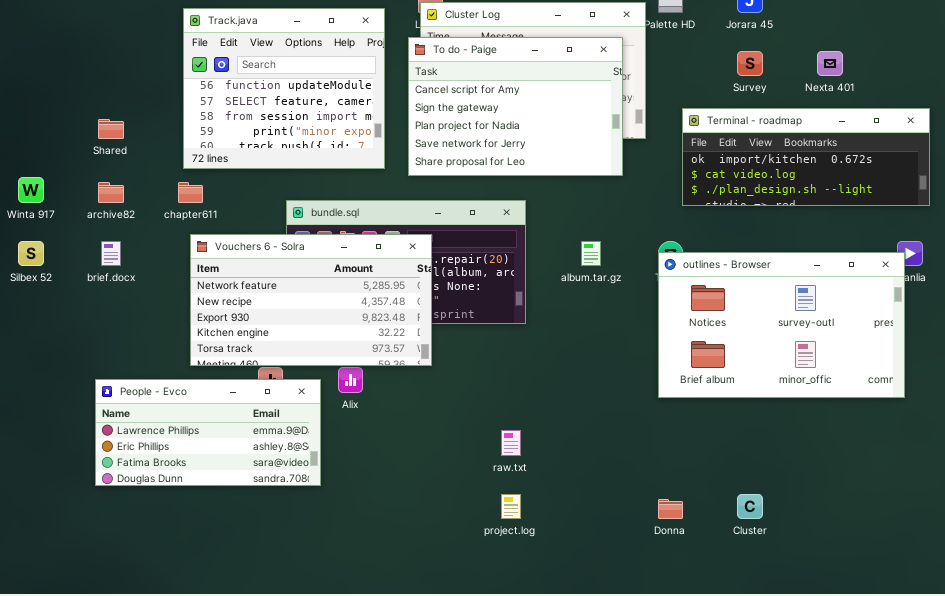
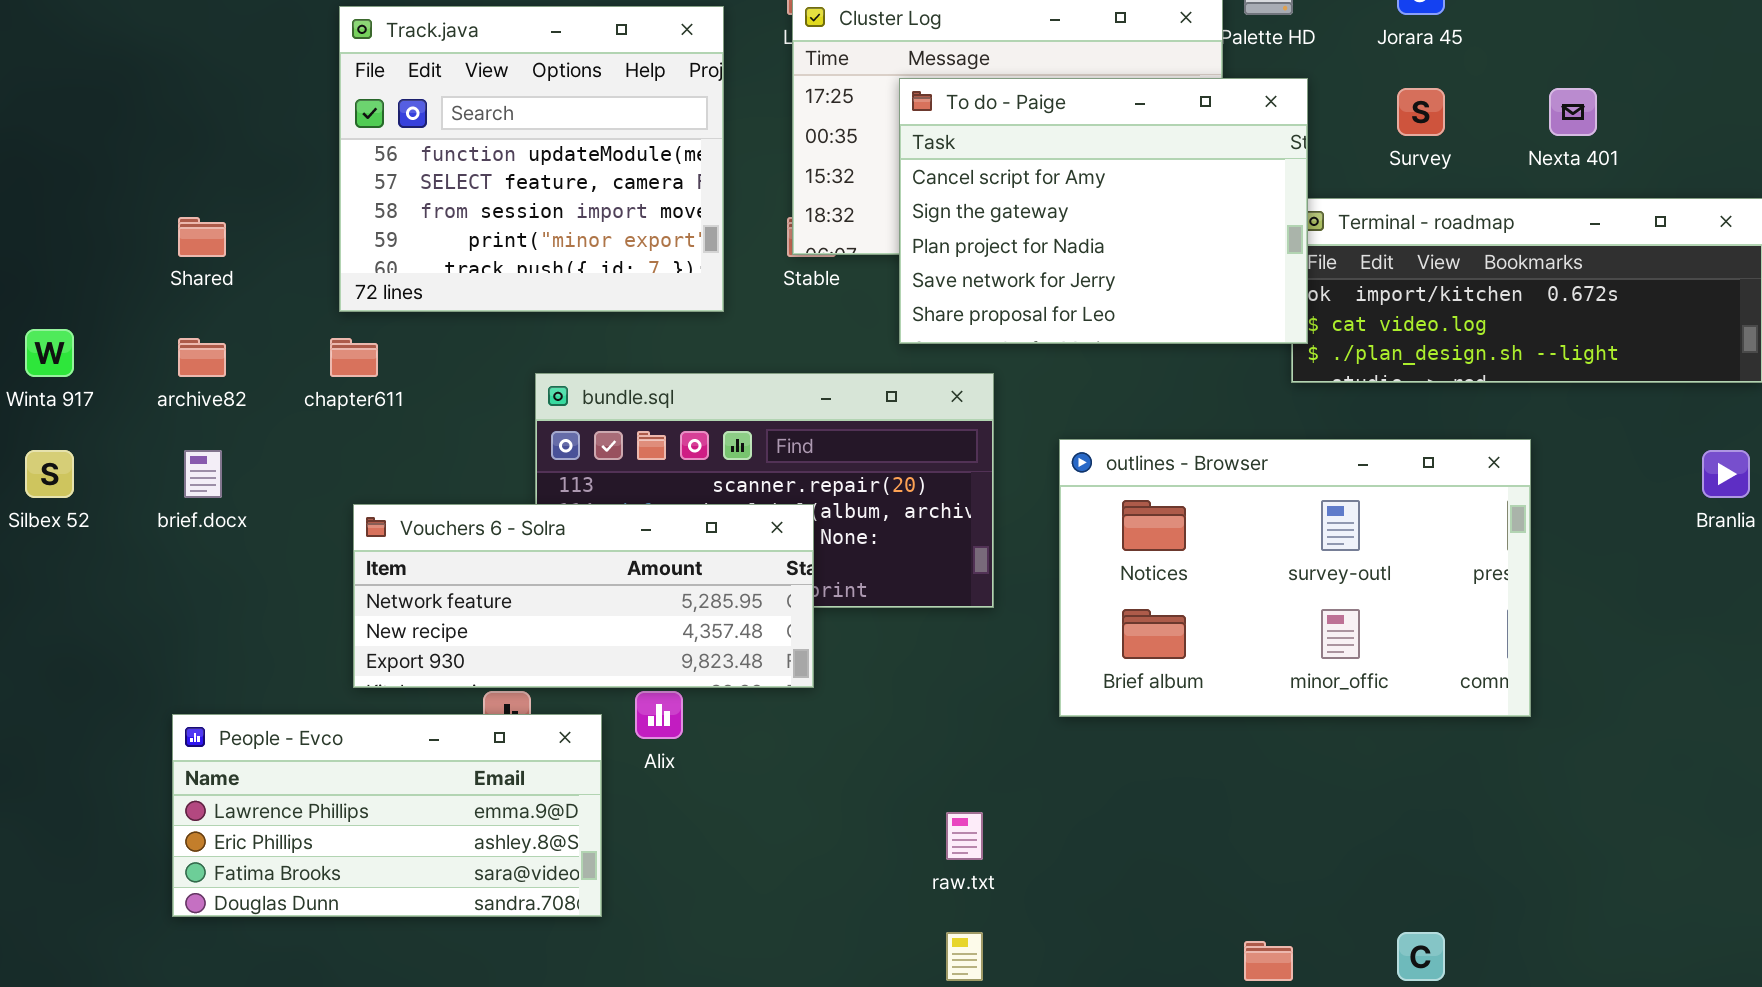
To do - Paige: [408,37,623,176] -> [899,78,1308,344], moved
Vouchers 6 - Solra: [190,234,432,366] -> [353,504,814,688], resized
outlines - Browser: [658,252,905,398] -> [1059,439,1531,717], moved

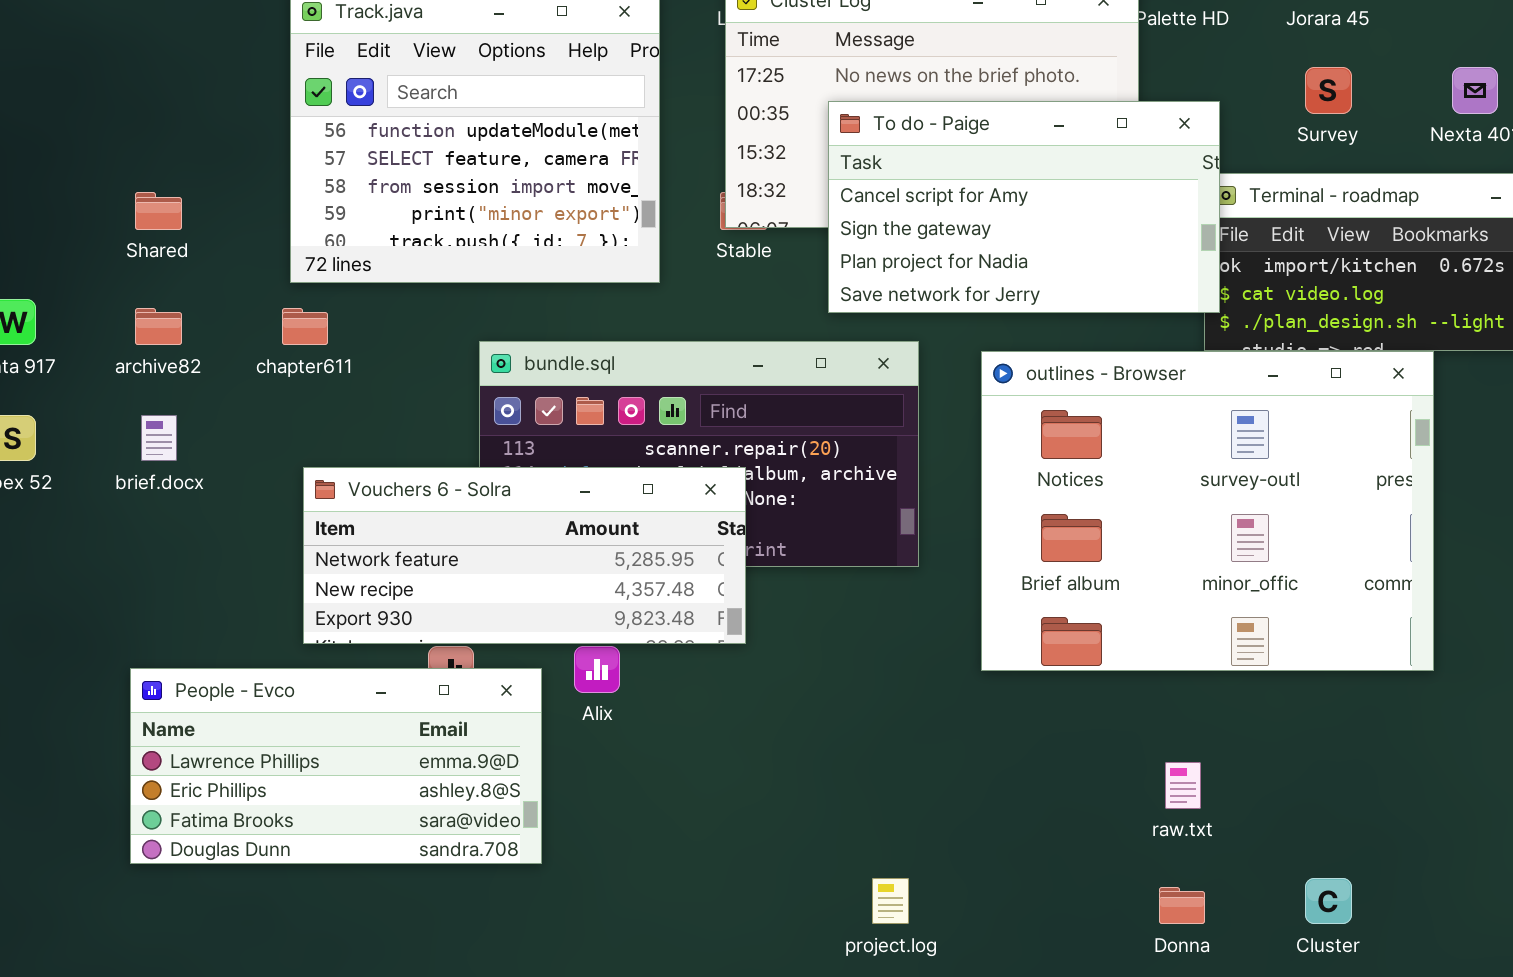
To do - Paige: [899,78,1308,344] -> [828,101,1220,313], resized
outlines - Browser: [1059,439,1531,717] -> [981,351,1434,671], resized
raw.txt: [946,812,983,860] -> [1165,762,1201,809], moved

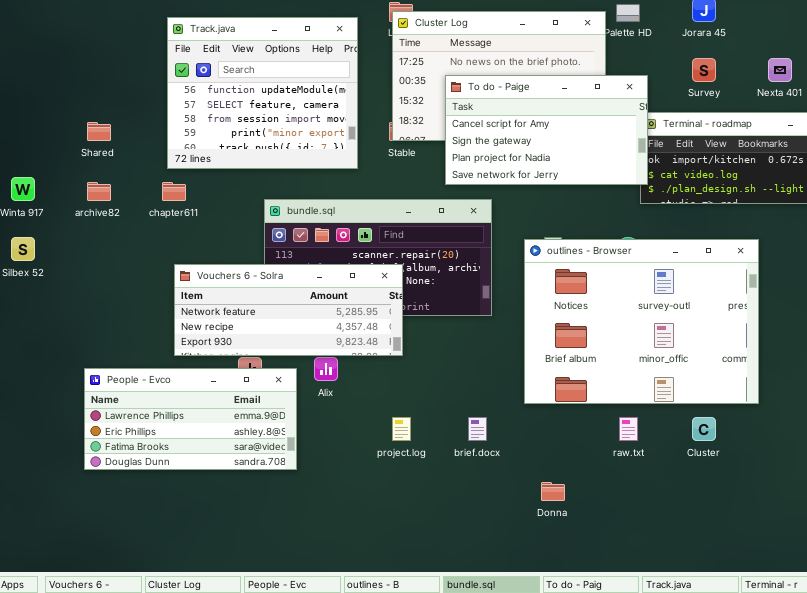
outlines - Browser: [981,351,1434,671] -> [524,239,759,404], moved
brief.docx: [141,415,177,461] -> [468,417,487,441], moved
project.log: [872,878,909,924] -> [392,417,411,441], moved
Cluster: [1305,878,1352,924] -> [692,417,716,441], moved
Donna: [1159,887,1205,924] -> [541,482,565,501], moved

